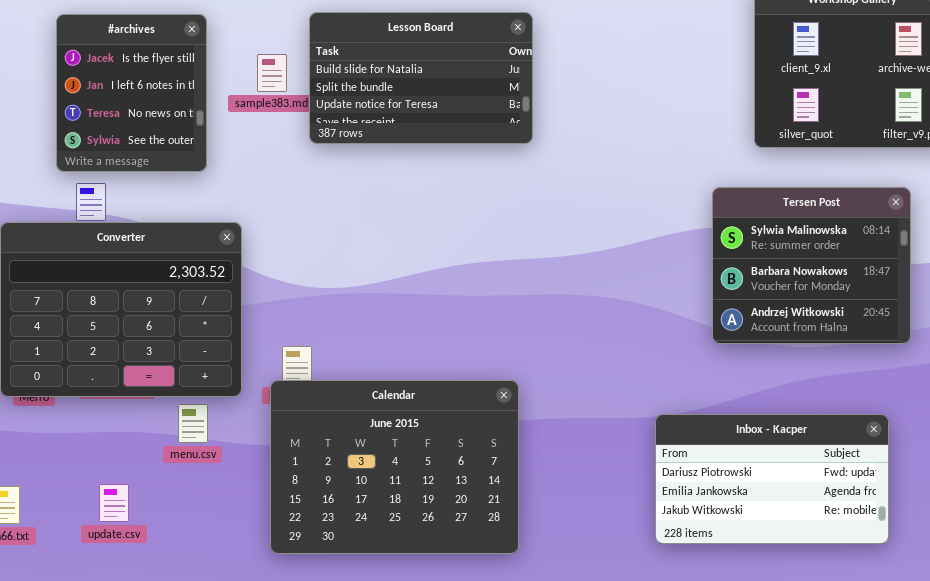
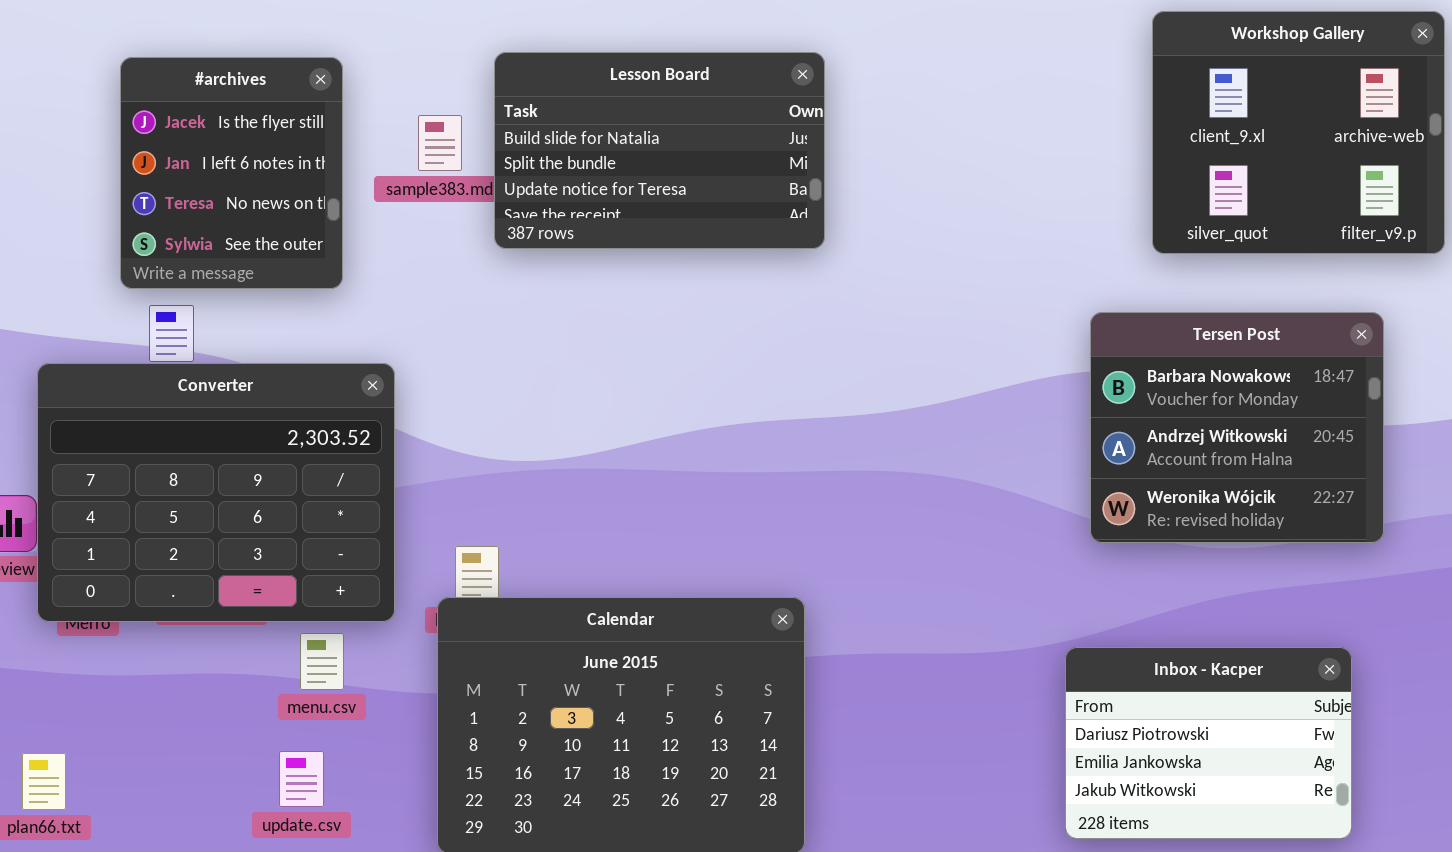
Tersen Post: [712,187,911,344] -> [1090,312,1384,543], scrolled down 1 row
Inbox - Kacper: [655,414,889,544] -> [1065,647,1352,839], resized
update.csv: [99,484,129,522] -> [279,751,324,807], moved

